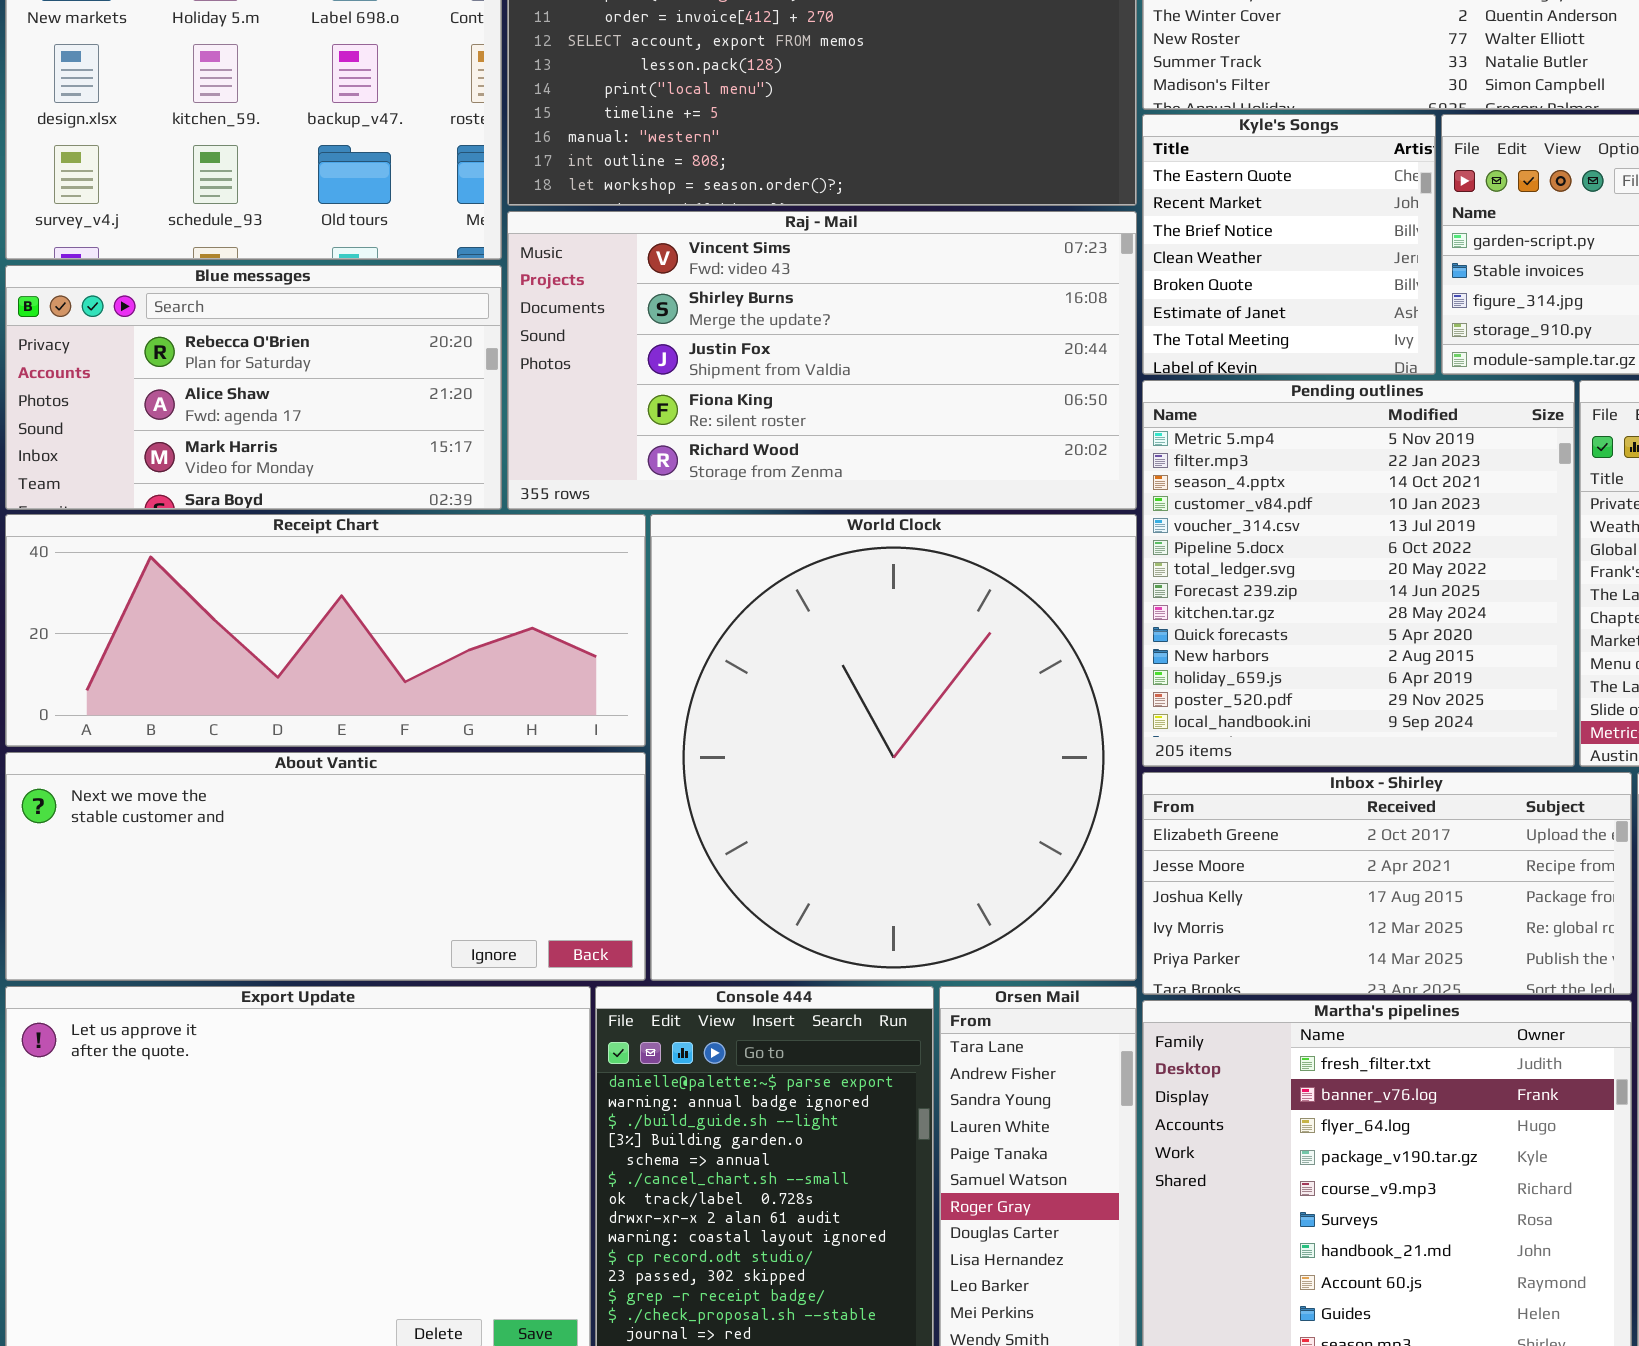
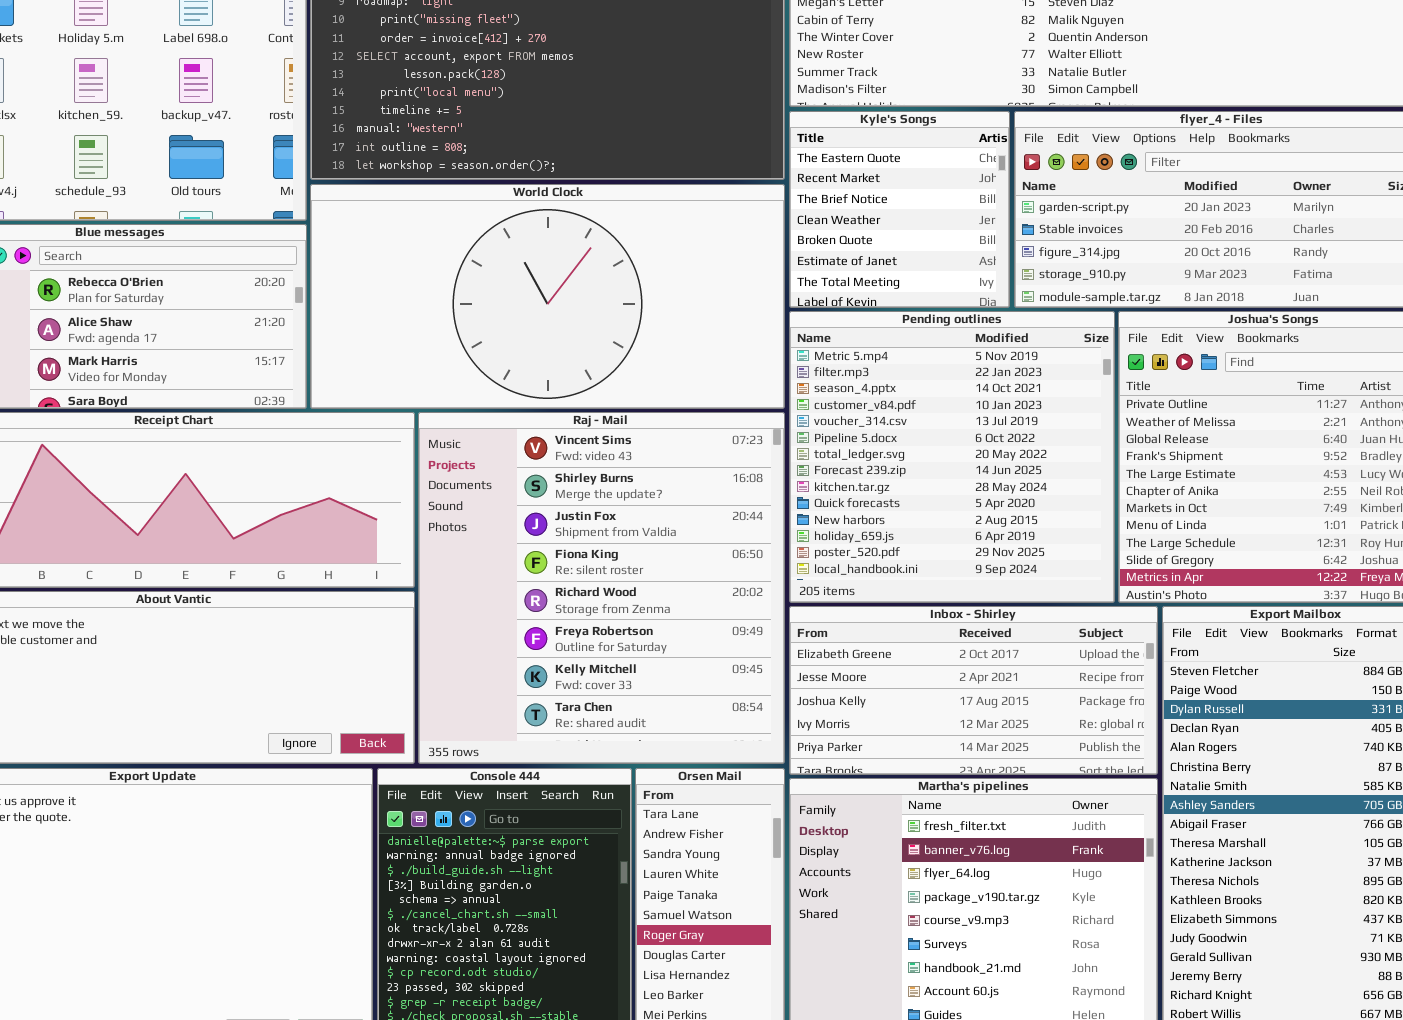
Raj - Mail: [507,211,1137,510] -> [418,412,785,764], moved, resized
World Clock: [650,514,1137,981] -> [310,184,785,409], moved, resized

